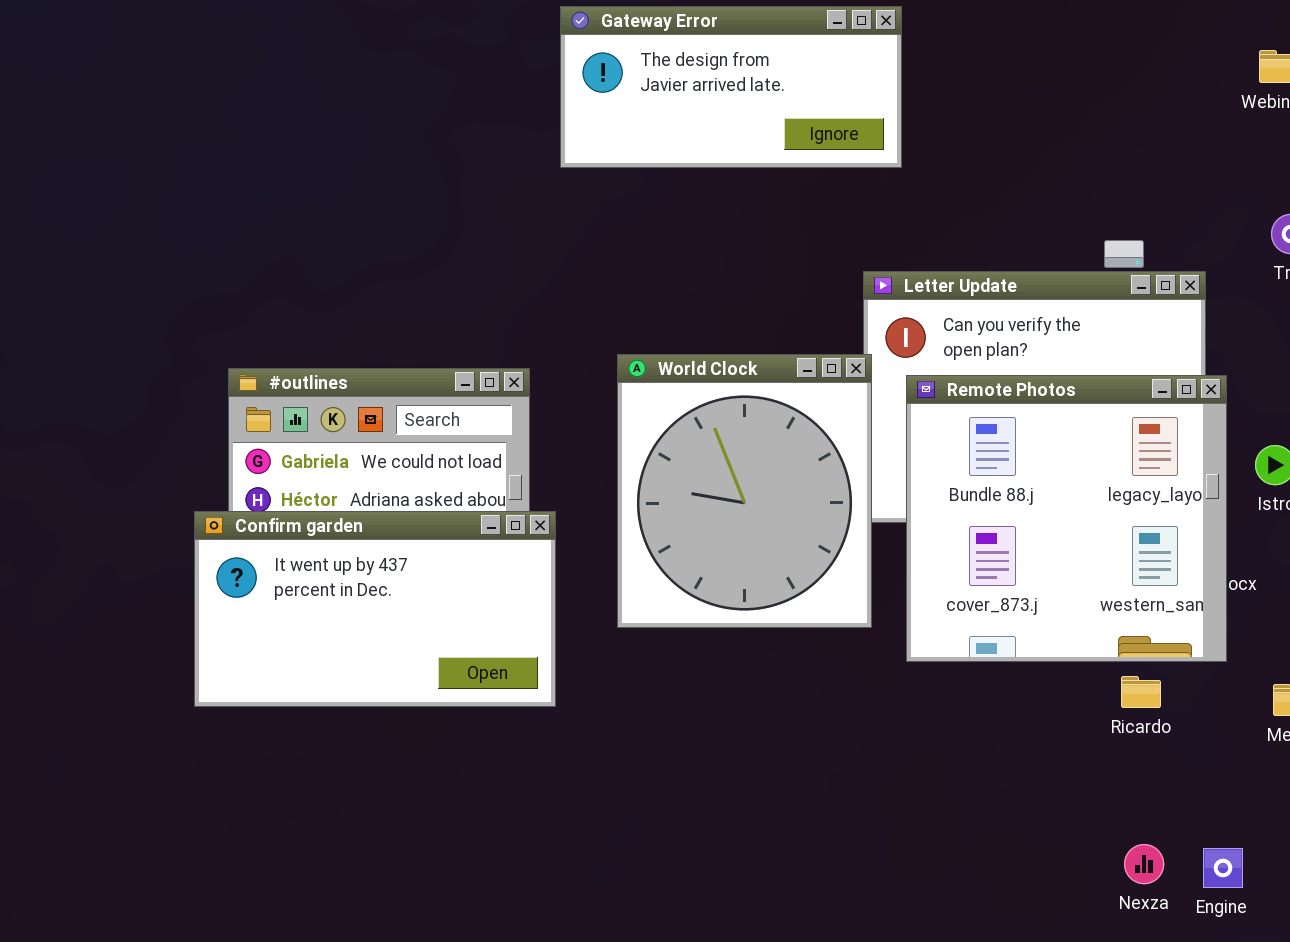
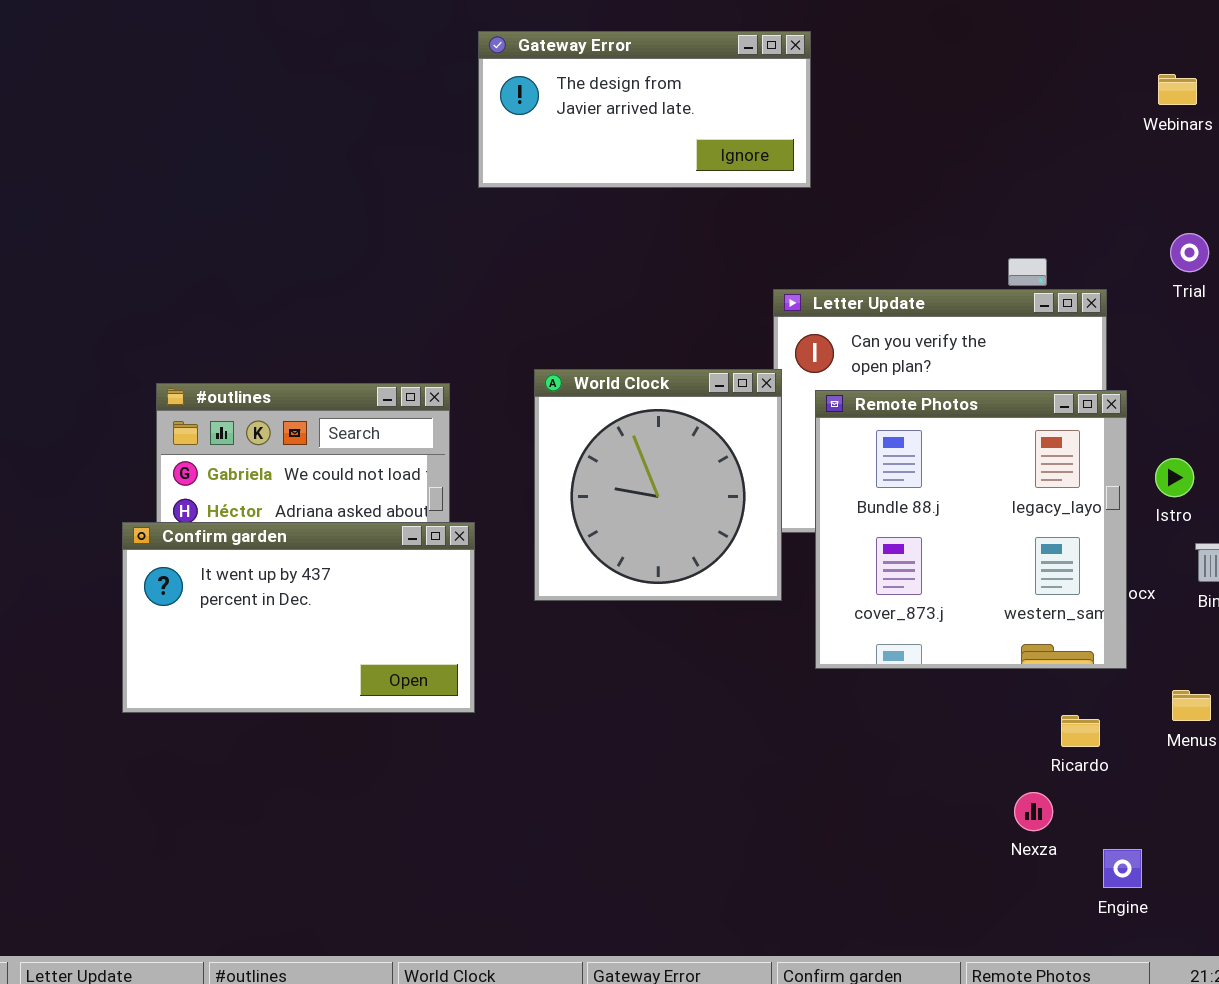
World Clock: [617,354,872,628] -> [534,369,782,601], resized
Ricardo: [1121,676,1161,708] -> [1061,715,1100,747], moved
Nexza: [1124,844,1164,884] -> [1014,792,1053,831], moved

